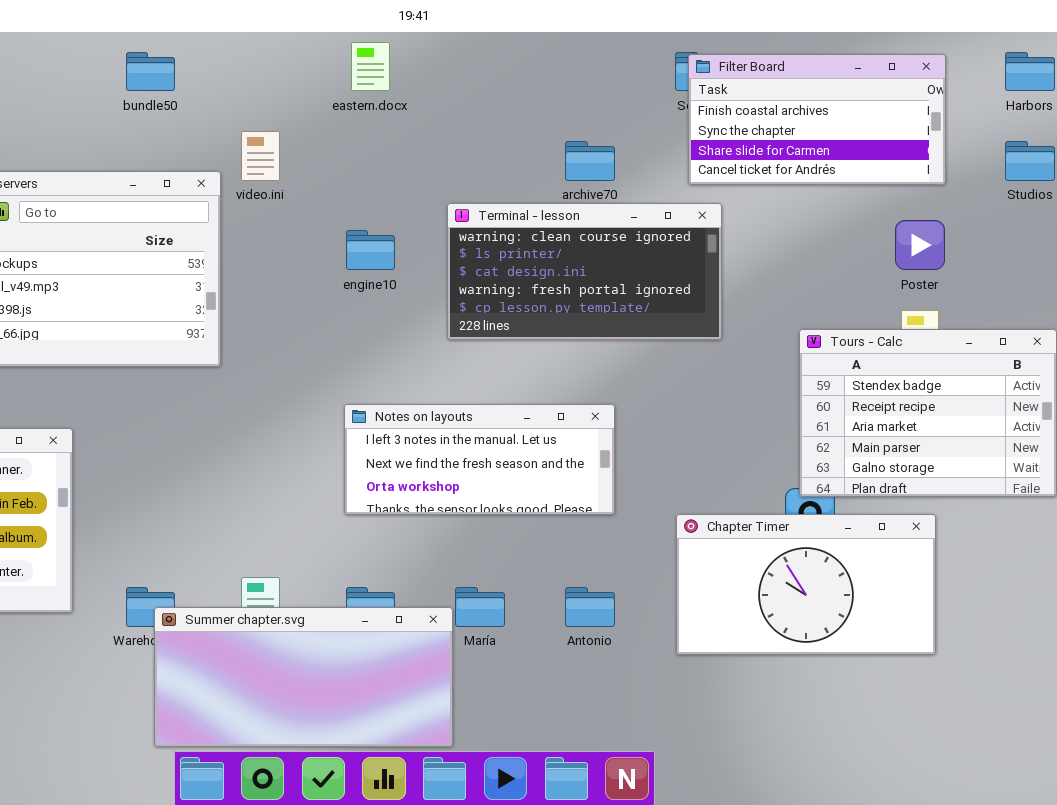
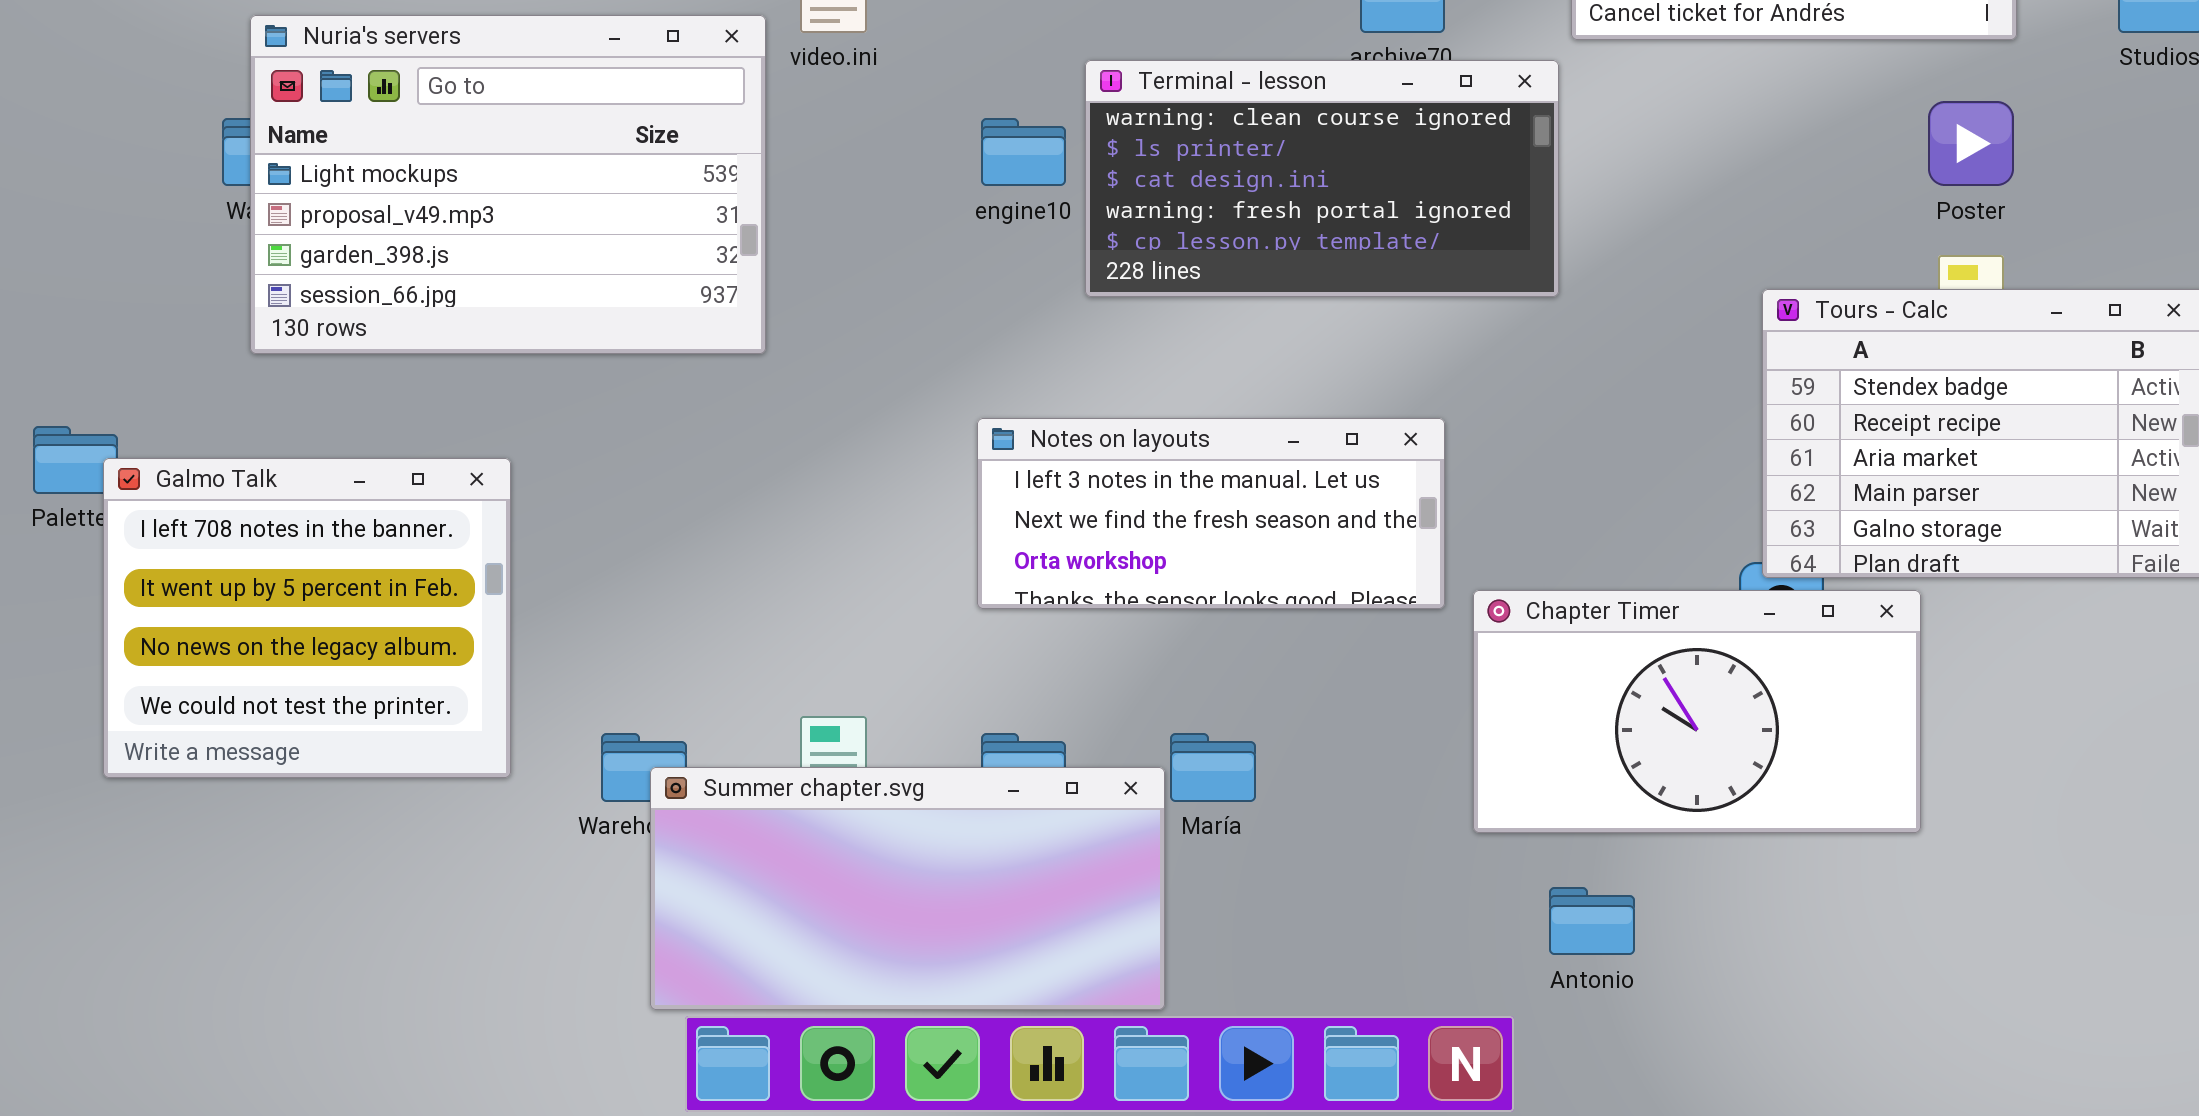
Terminal - lesson: [447,203,722,340] -> [1085,60,1559,297], moved
Chapter Timer: [676,514,936,655] -> [1473,590,1921,833], moved
Antonio: [565,587,615,627] -> [1549,887,1635,955], moved

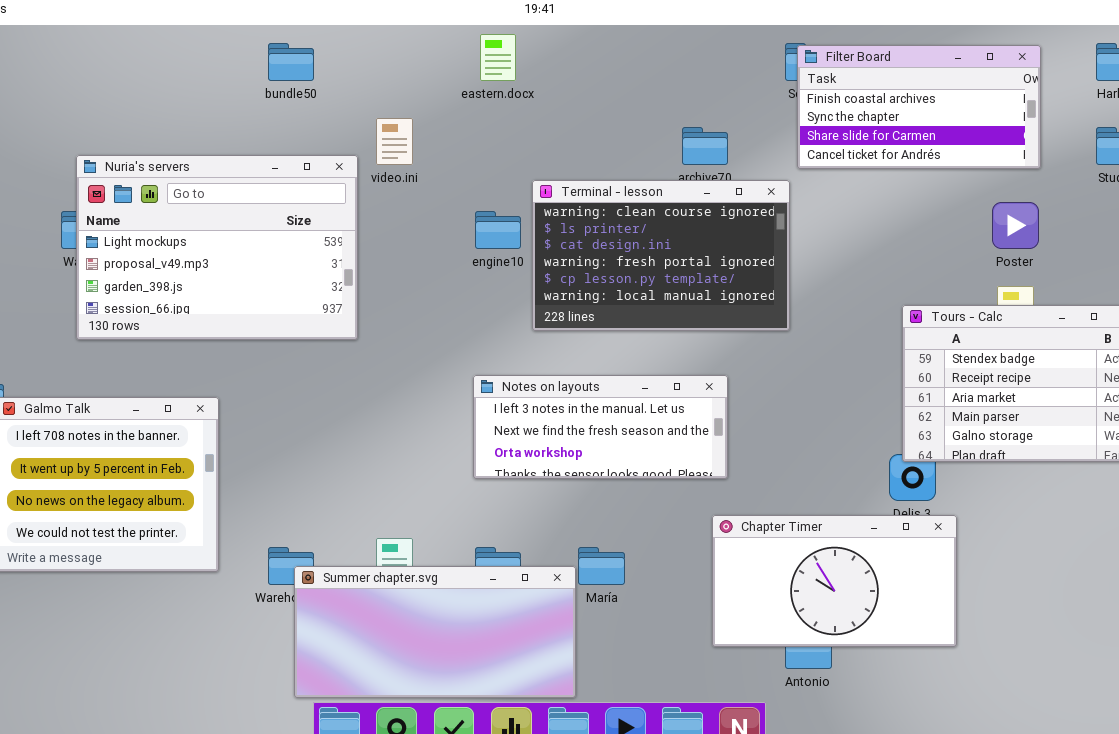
Terminal - lesson: [1085,60,1559,297] -> [532,180,790,331], resized
Chapter Timer: [1473,590,1921,833] -> [712,515,957,647], moved

